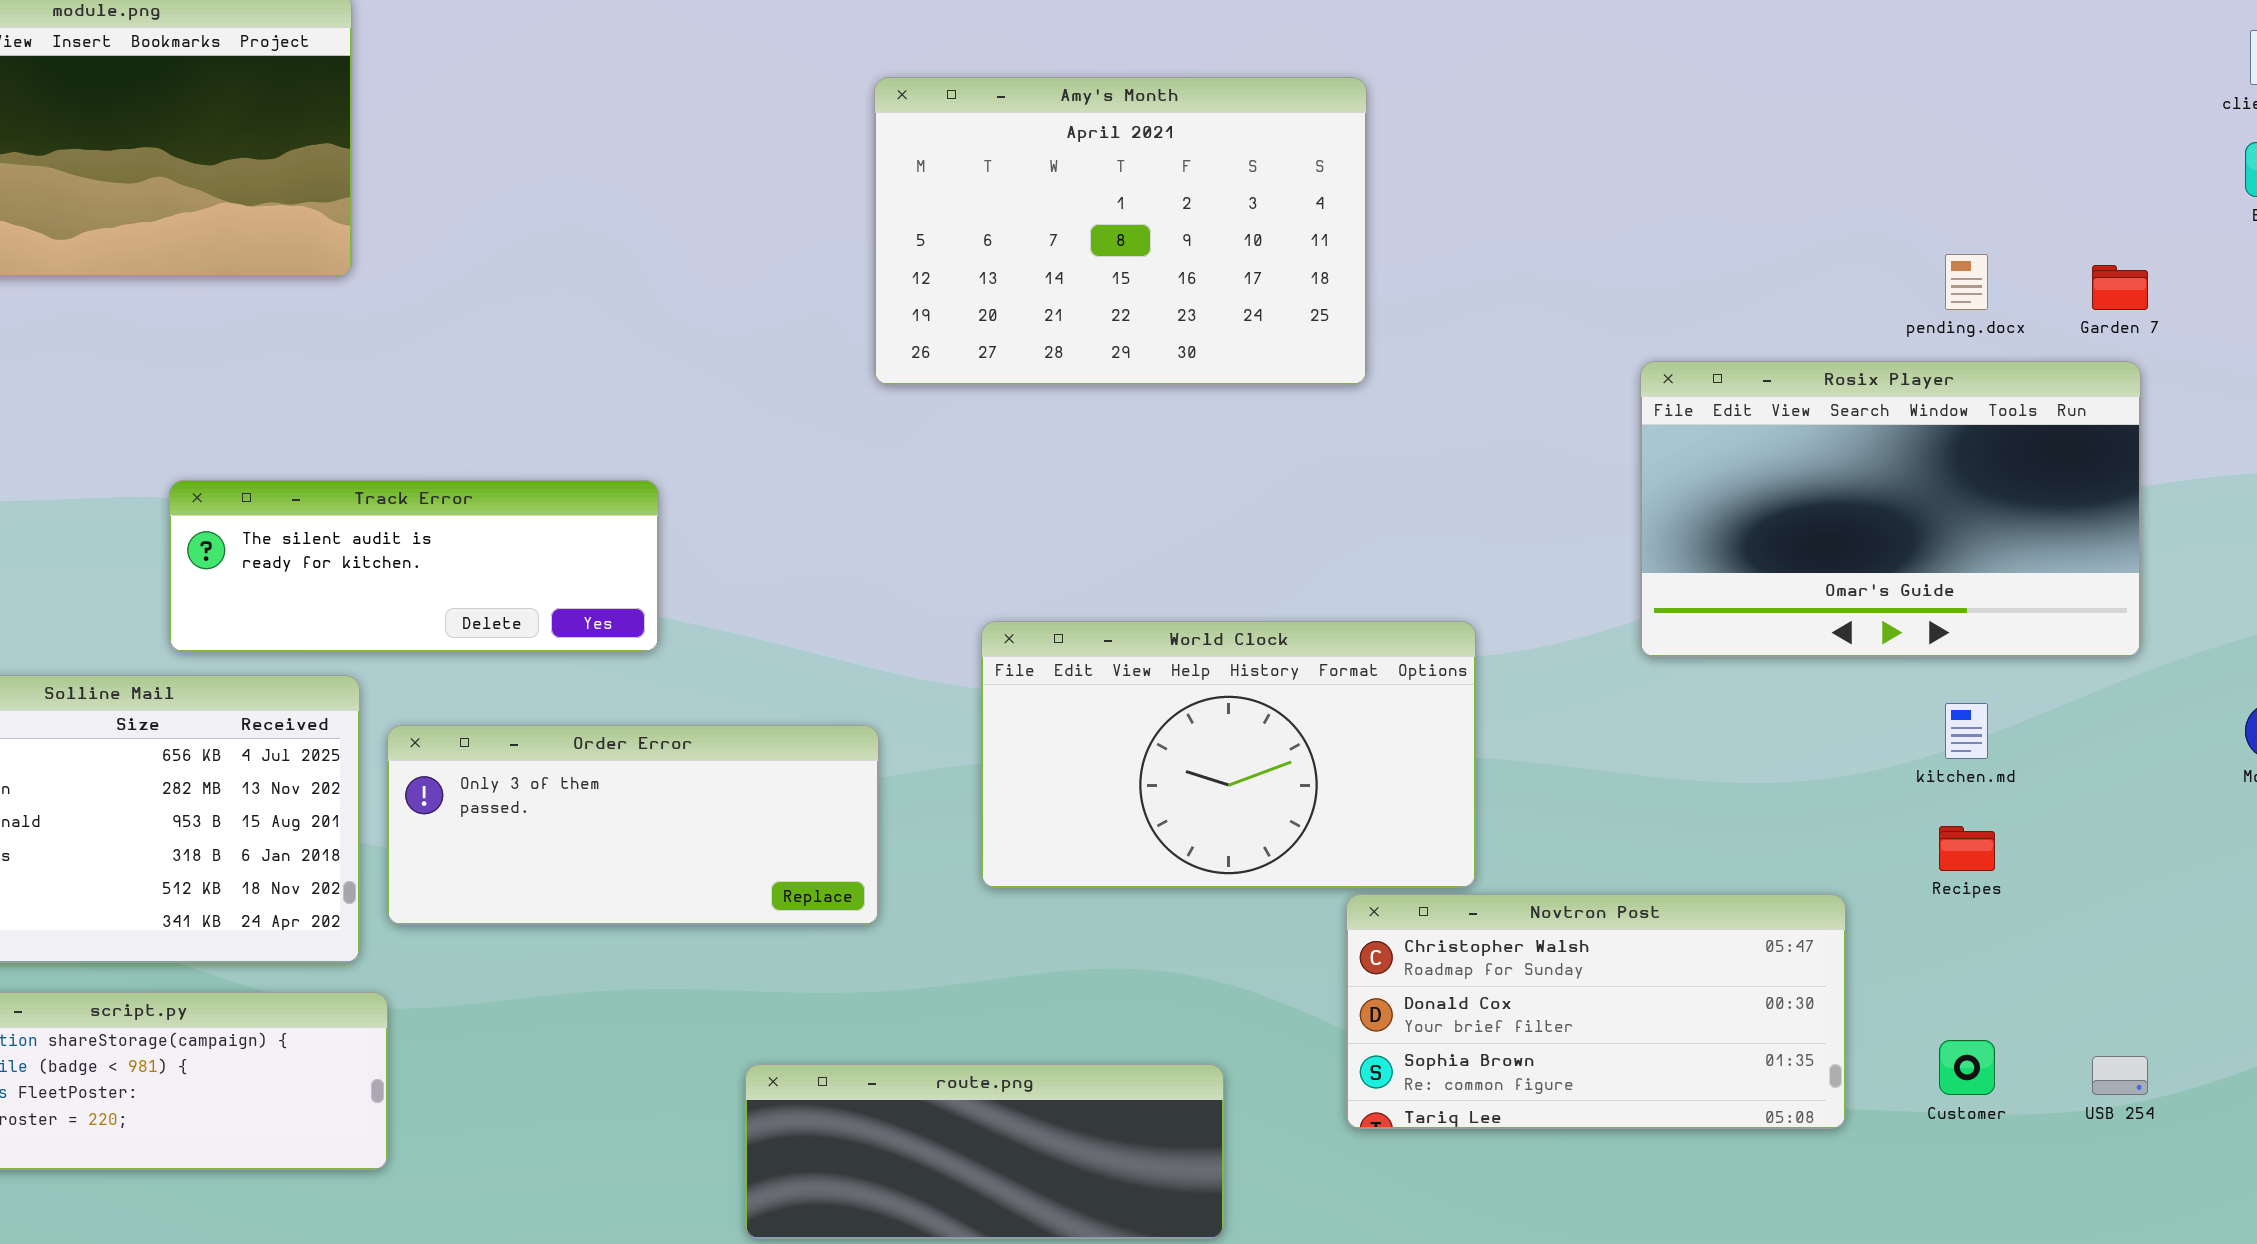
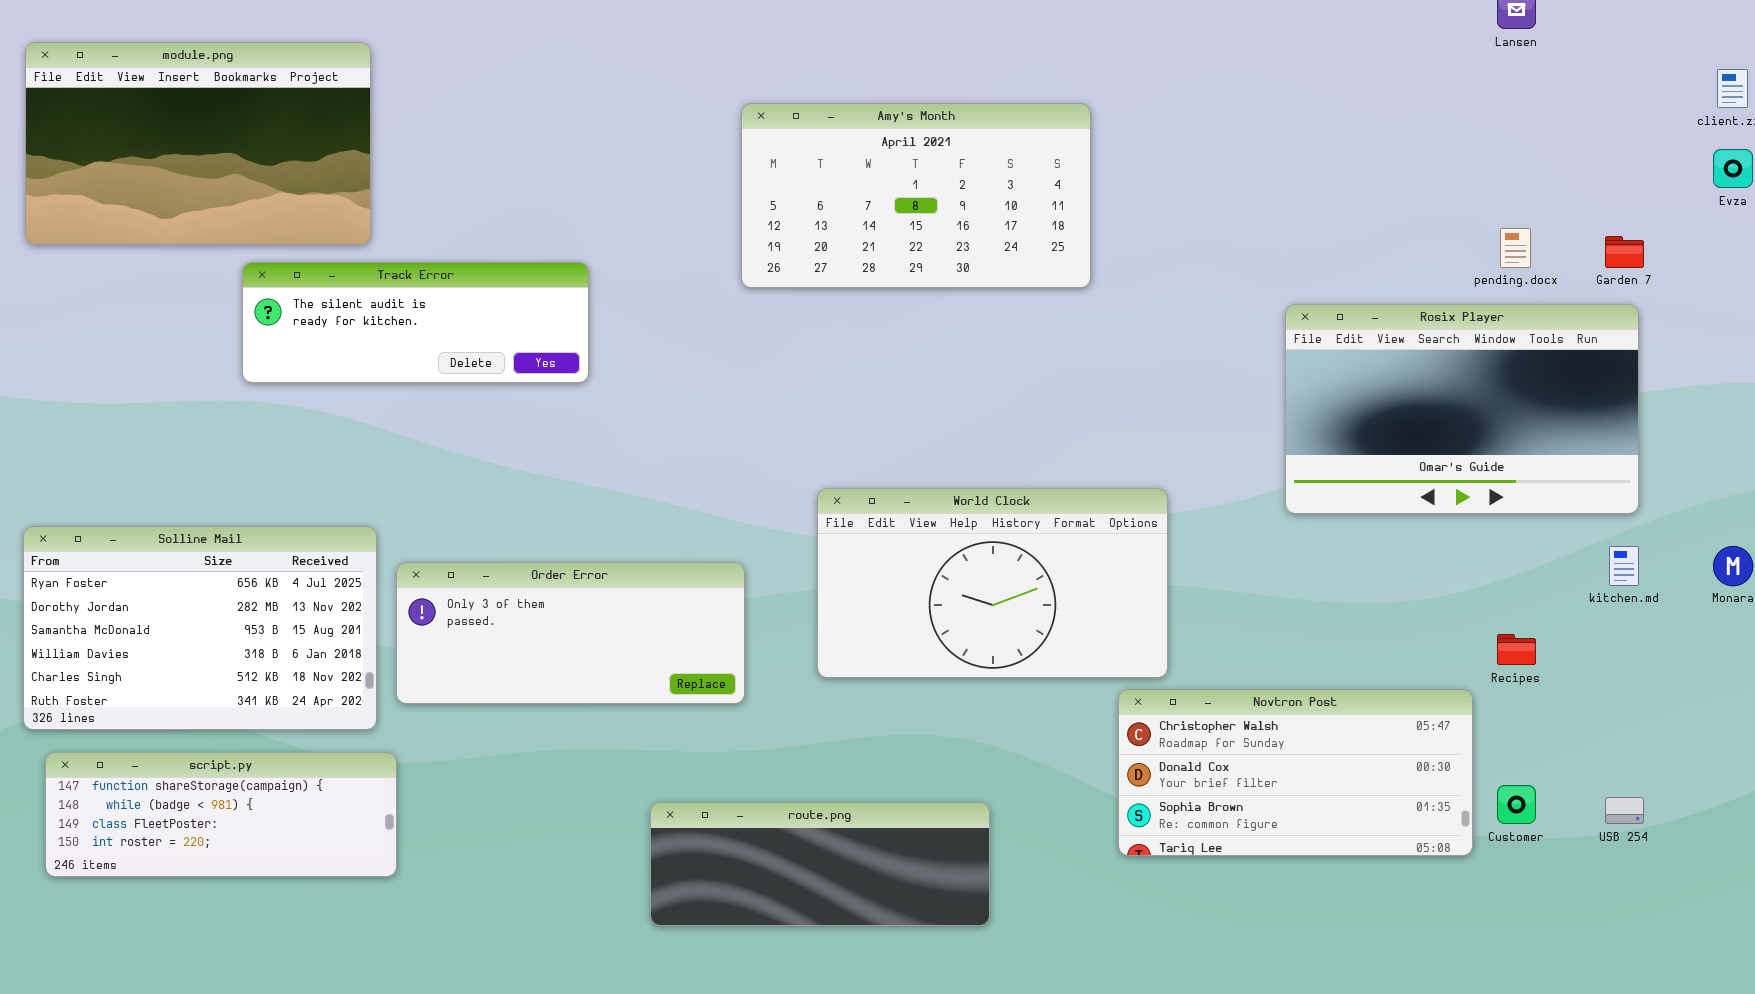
Amy's Month: [874,77,1367,385] -> [741,103,1091,288], resized
Track Error: [169,480,659,652] -> [242,262,589,383], moved
kitchen.md: [1945,703,1988,759] -> [1609,546,1639,586], moved
Novtron Post: [1346,894,1846,1129] -> [1118,689,1473,856], moved

